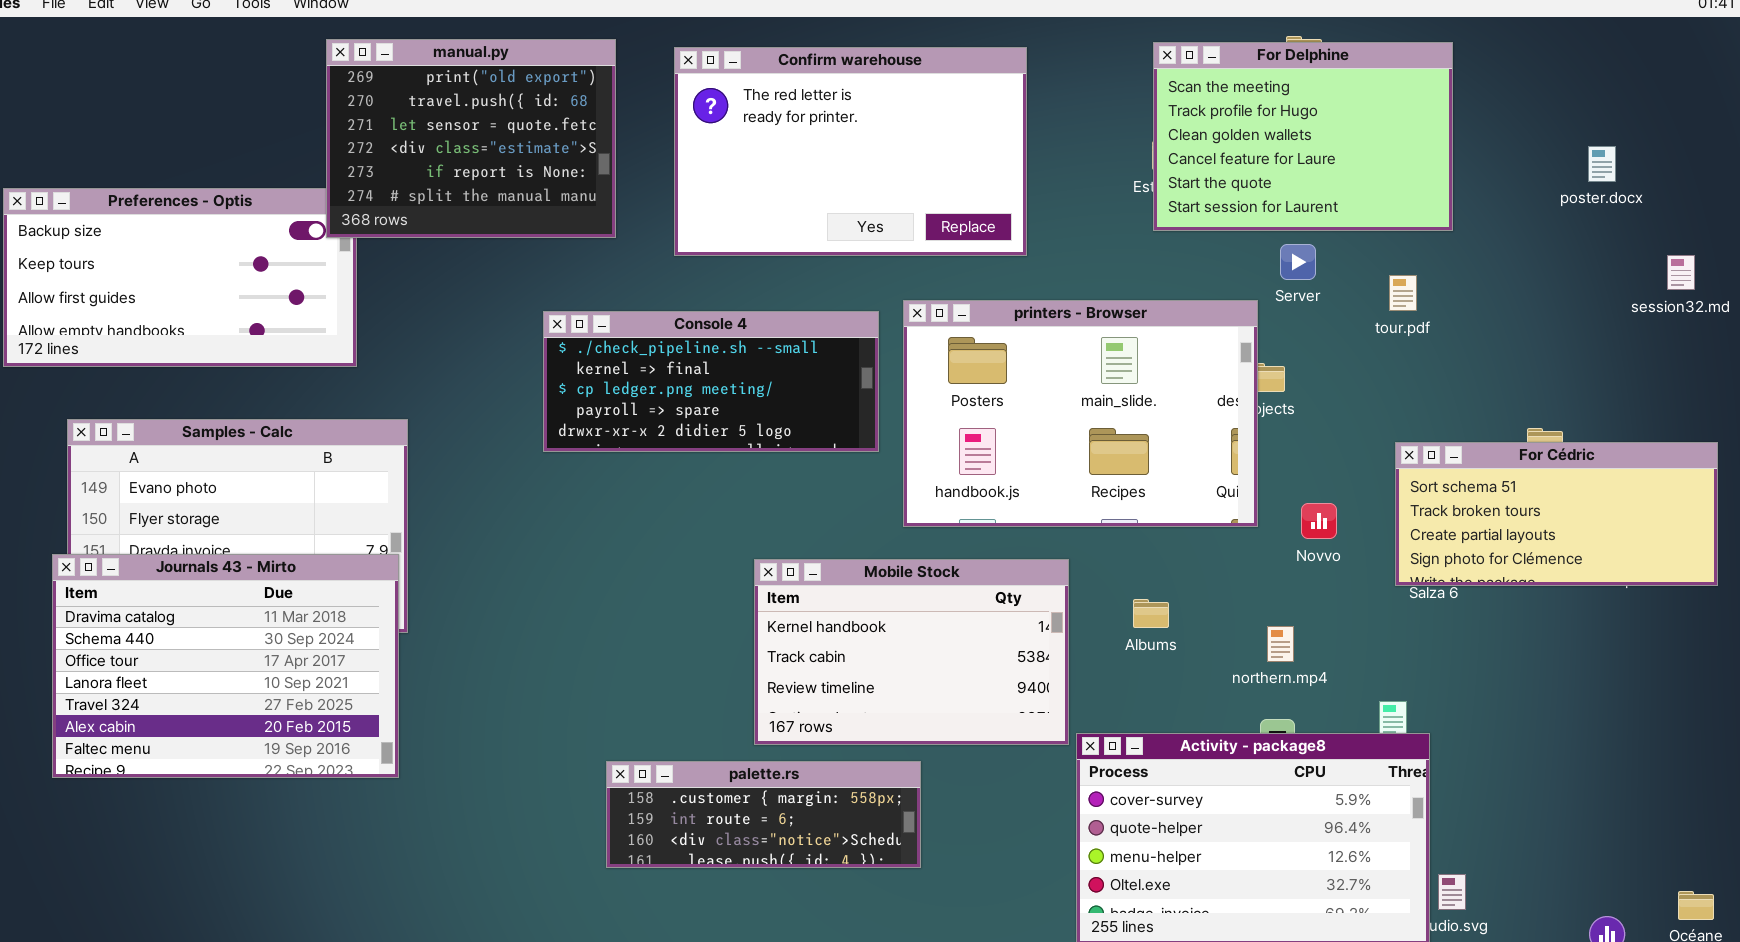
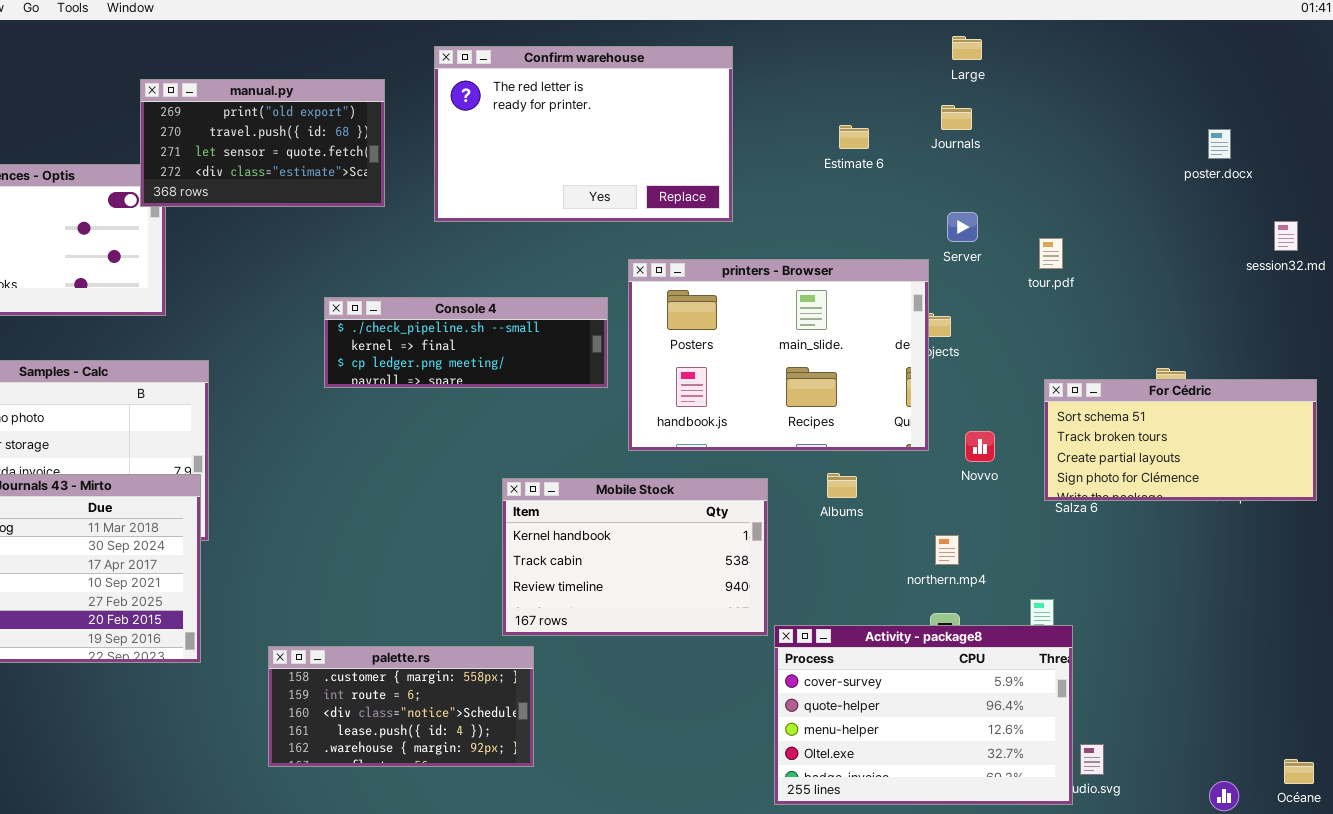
manual.py: [326,39,616,238] -> [140,79,385,207], resized
For Delphine: [1153,42,1453,231] -> none, closed
Console 4: [543,311,879,452] -> [324,297,608,388], resized
Albums: [1133,599,1169,628] -> [827,473,857,498], moved
palette.rs: [606,761,921,868] -> [268,646,534,767], moved, resized

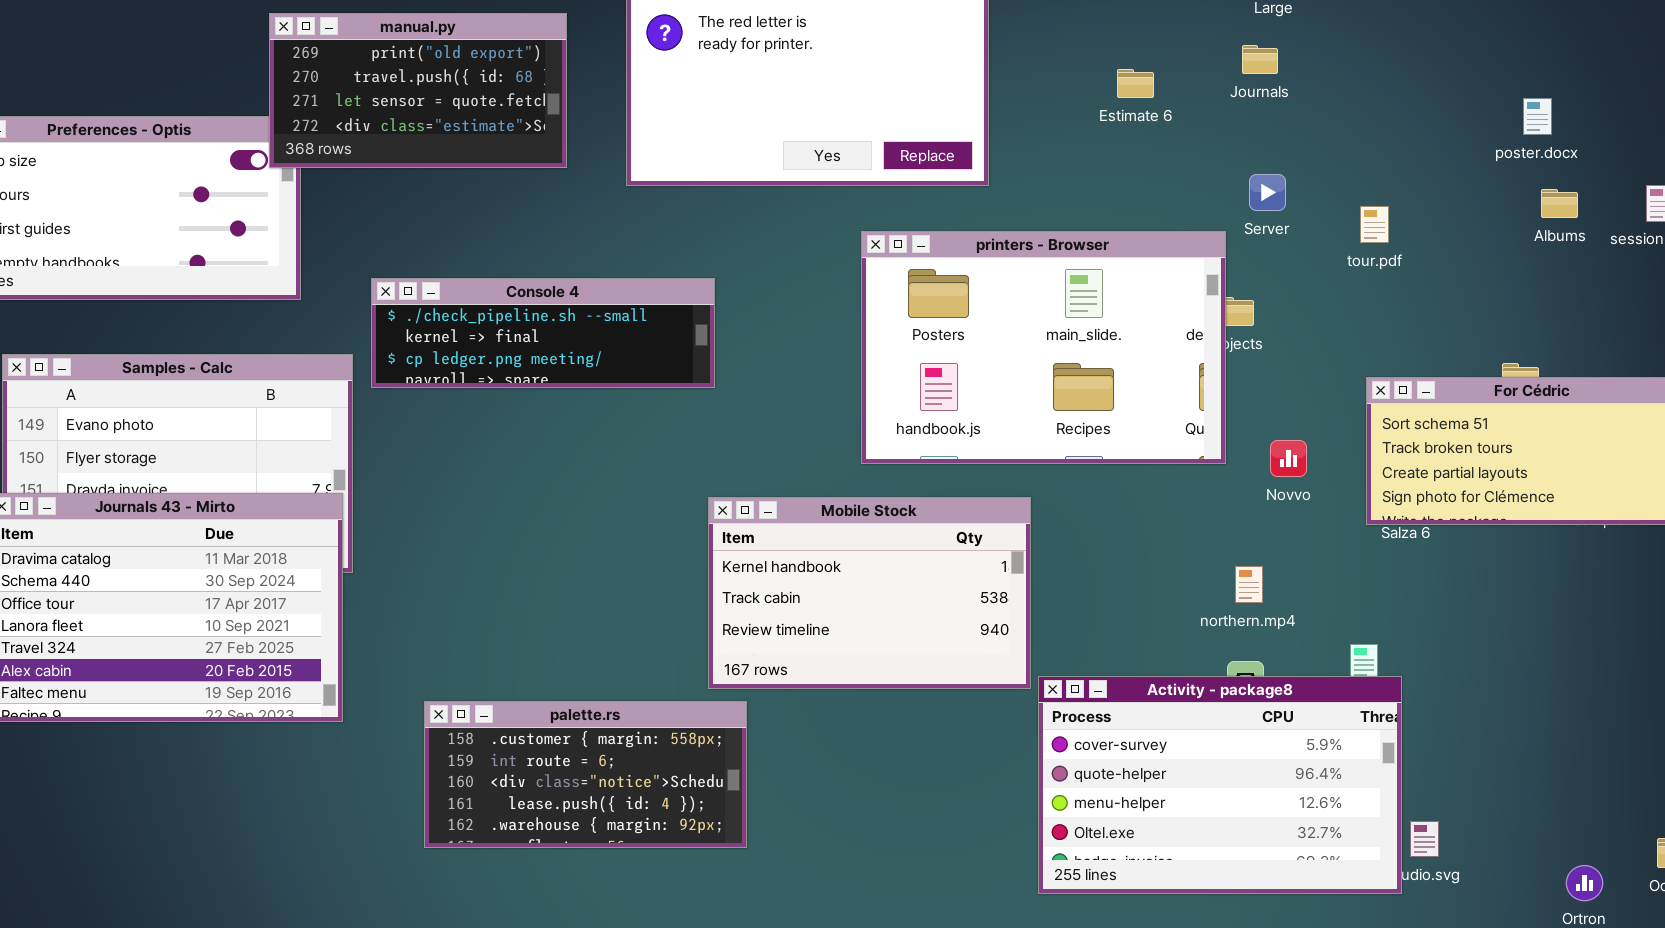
poster.docx: [1208,129,1231,159] -> [1523,98,1552,135], moved
Console 4: [324,297,608,388] -> [371,278,715,388], moved
Albums: [827,473,857,498] -> [1541,189,1578,218], moved

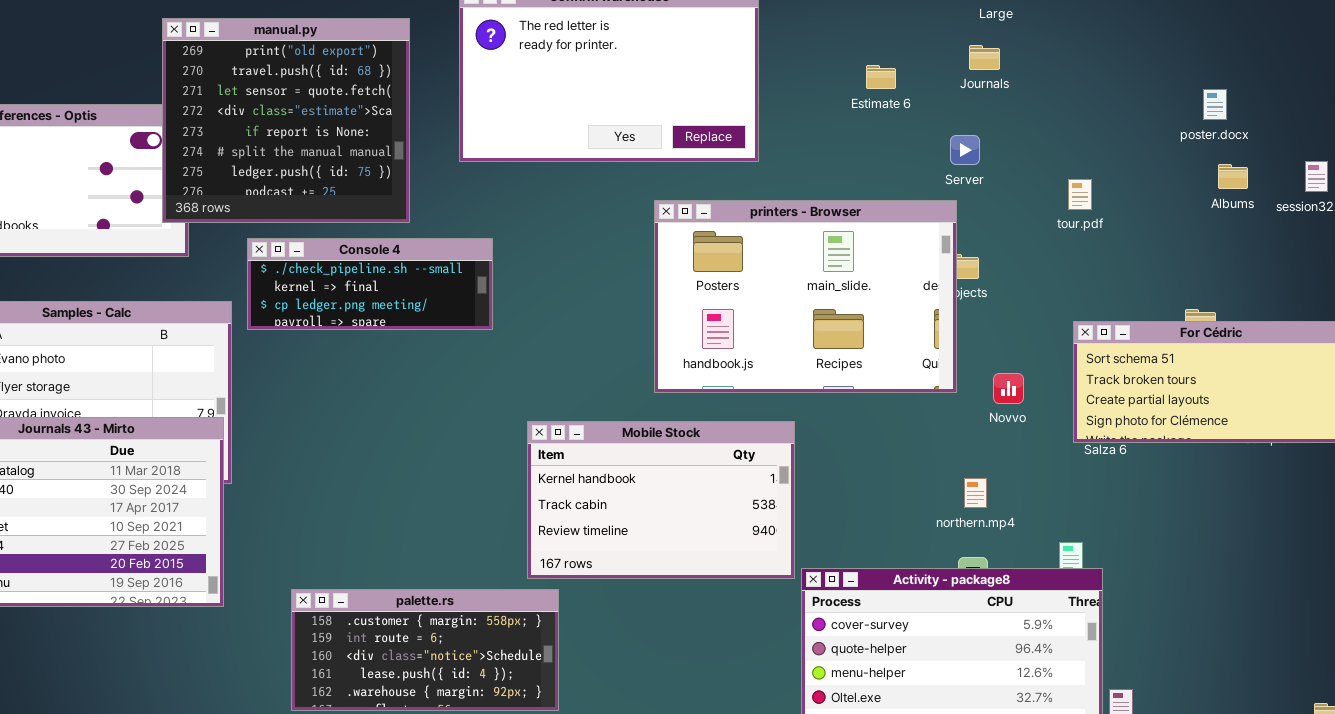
manual.py: [269,13,567,168] -> [162,18,410,223], resized
Server: [1249,174,1286,211] -> [950,135,980,165], moved
Console 4: [371,278,715,388] -> [247,238,493,330], resized

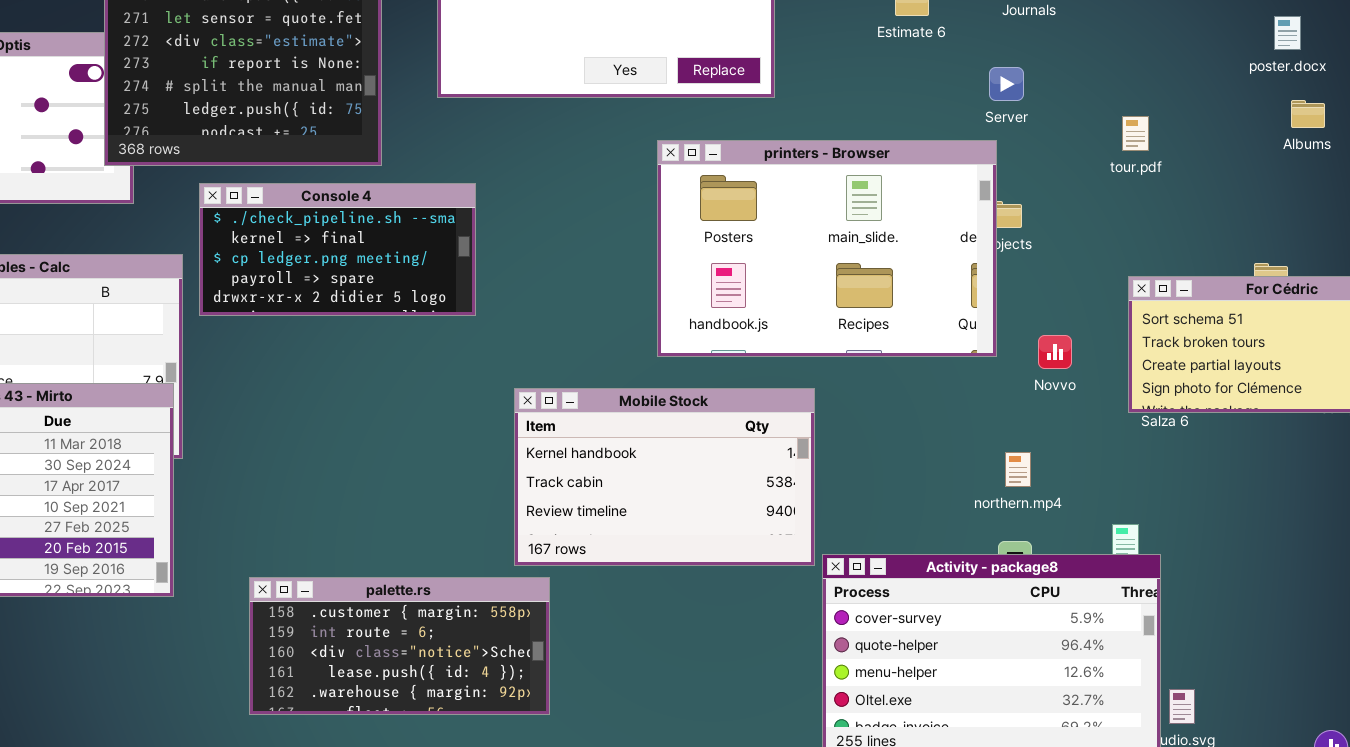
Console 4: [247,238,493,330] -> [199,183,476,316], resized

